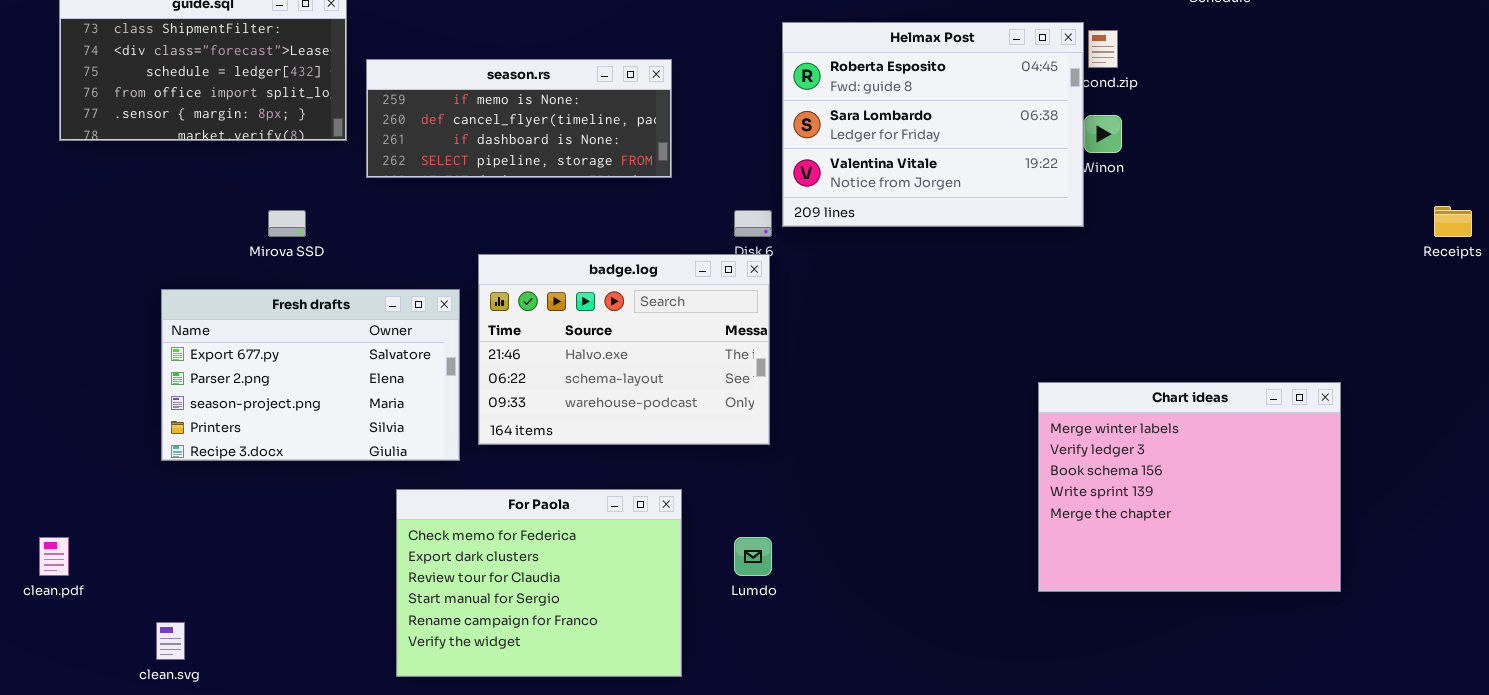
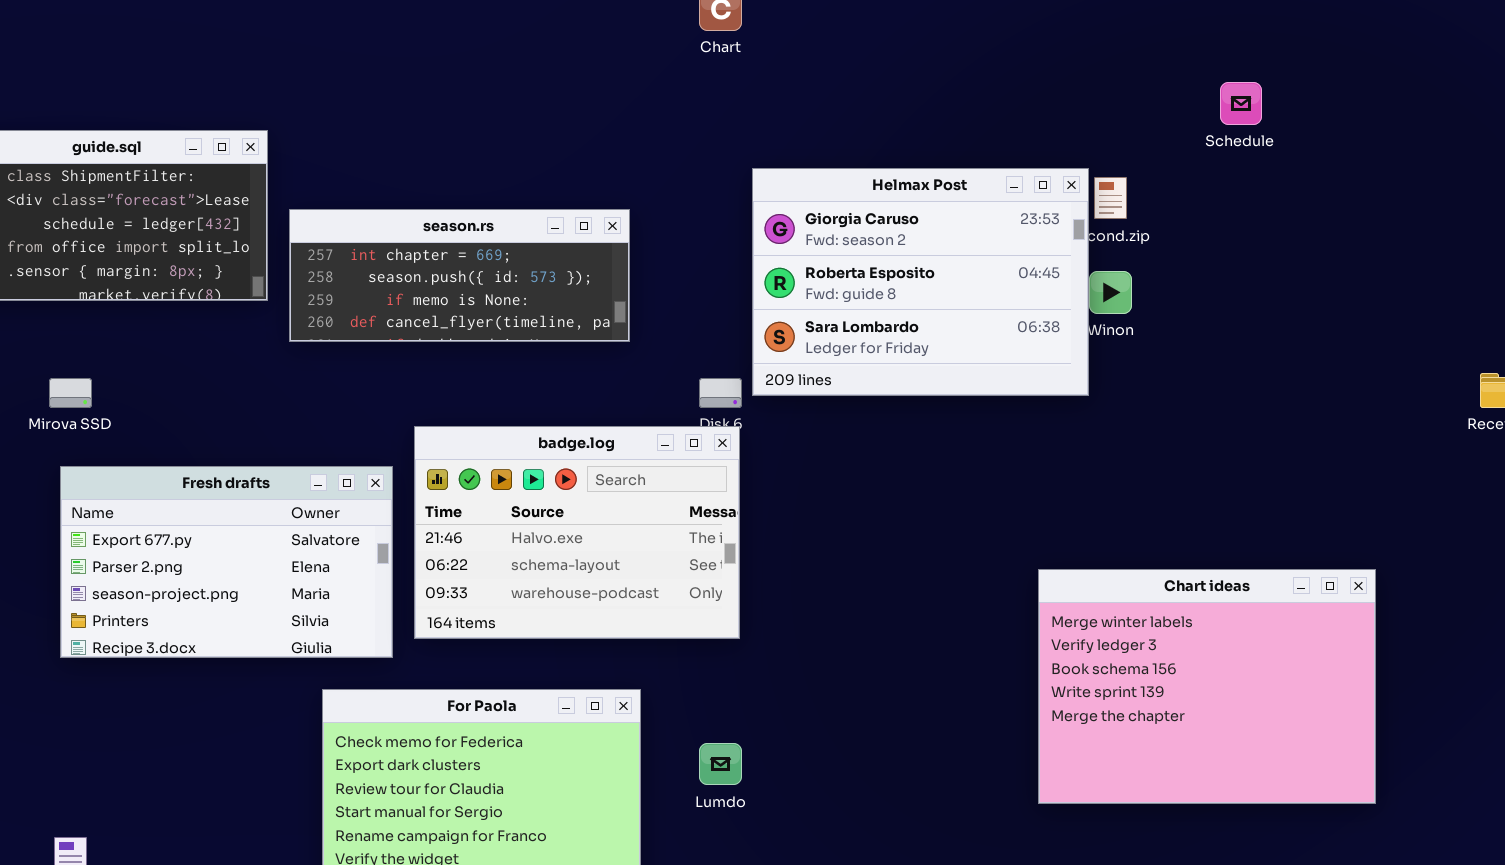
Helmax Post: [782,22,1084,227] -> [752,168,1089,396], scrolled up 1 row
season.rs: [366,59,672,178] -> [289,209,630,342], scrolled up 2 rows
Mirova SSD: [268,210,306,237] -> [49,378,92,408], moved

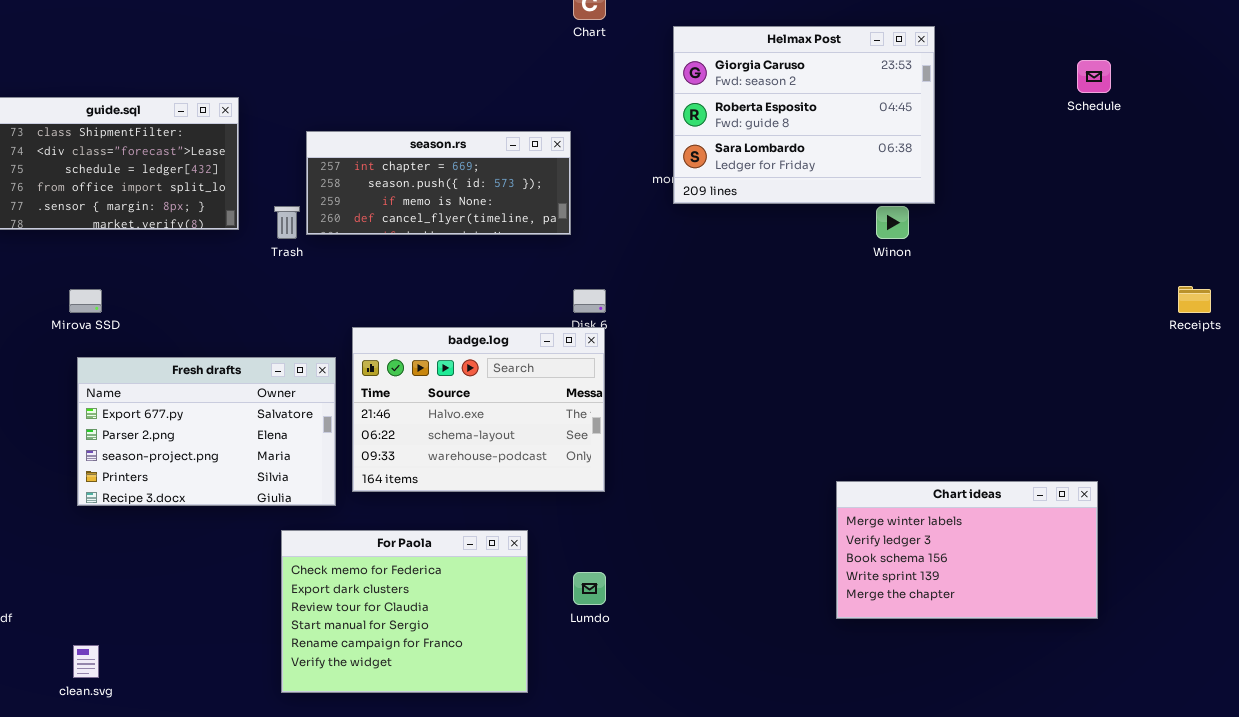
Schedule: [1220,82,1262,125] -> [1077,60,1111,93], moved
Helmax Post: [752,168,1089,396] -> [673,26,935,204], moved
season.rs: [289,209,630,342] -> [306,131,571,235], moved
Chart ideas: [1038,569,1376,804] -> [836,481,1098,619], resized

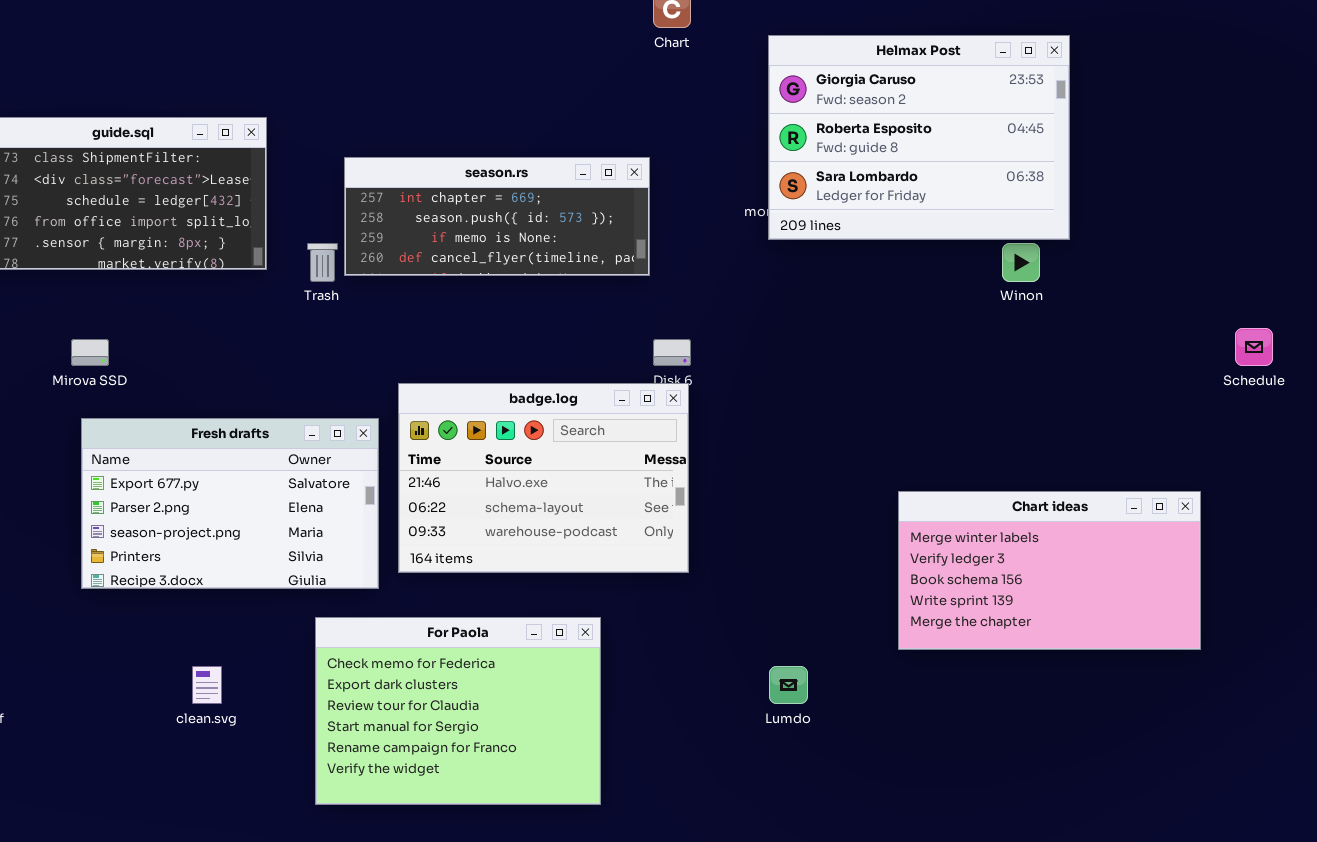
Schedule: [1077,60,1111,93] -> [1235,328,1273,366], moved
Chart ideas: [836,481,1098,619] -> [898,491,1201,650], moved
Lumdo: [573,572,606,605] -> [769,666,808,704], moved
clean.svg: [73,645,99,678] -> [192,666,222,704], moved

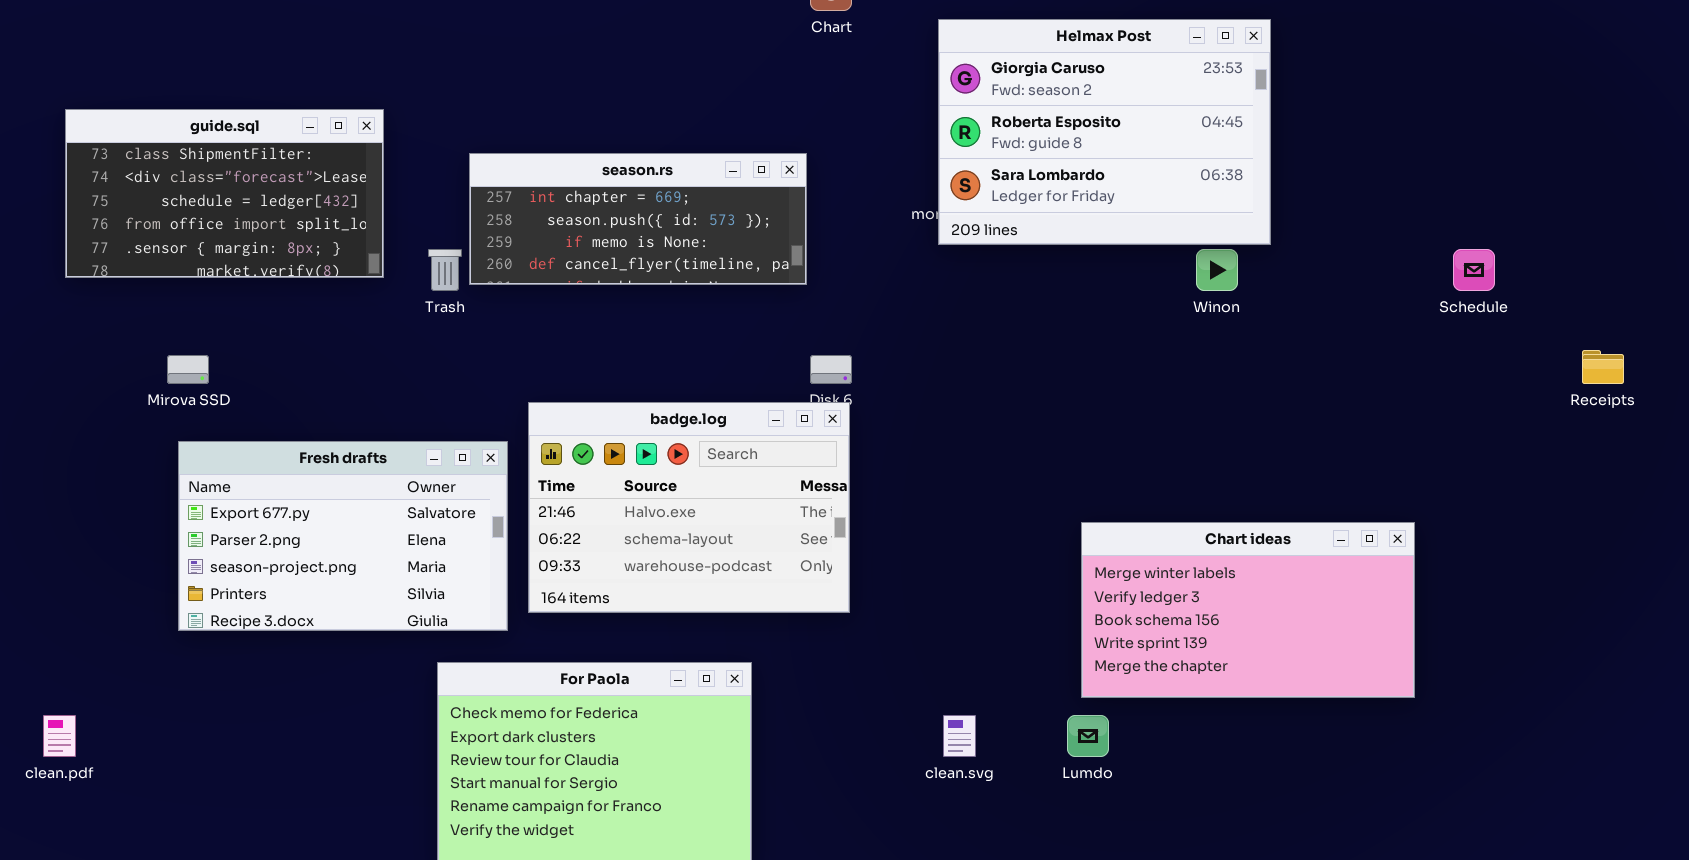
Schedule: [1235,328,1273,366] -> [1453,249,1495,291], moved
clean.svg: [192,666,222,704] -> [943,715,976,757], moved
Lumdo: [769,666,808,704] -> [1067,715,1109,757], moved

